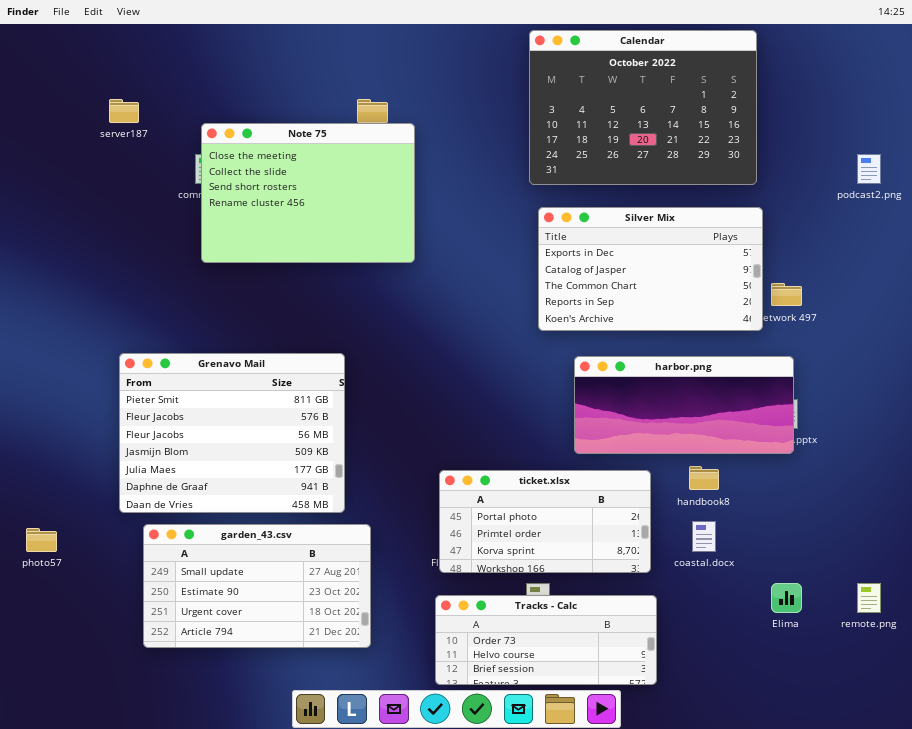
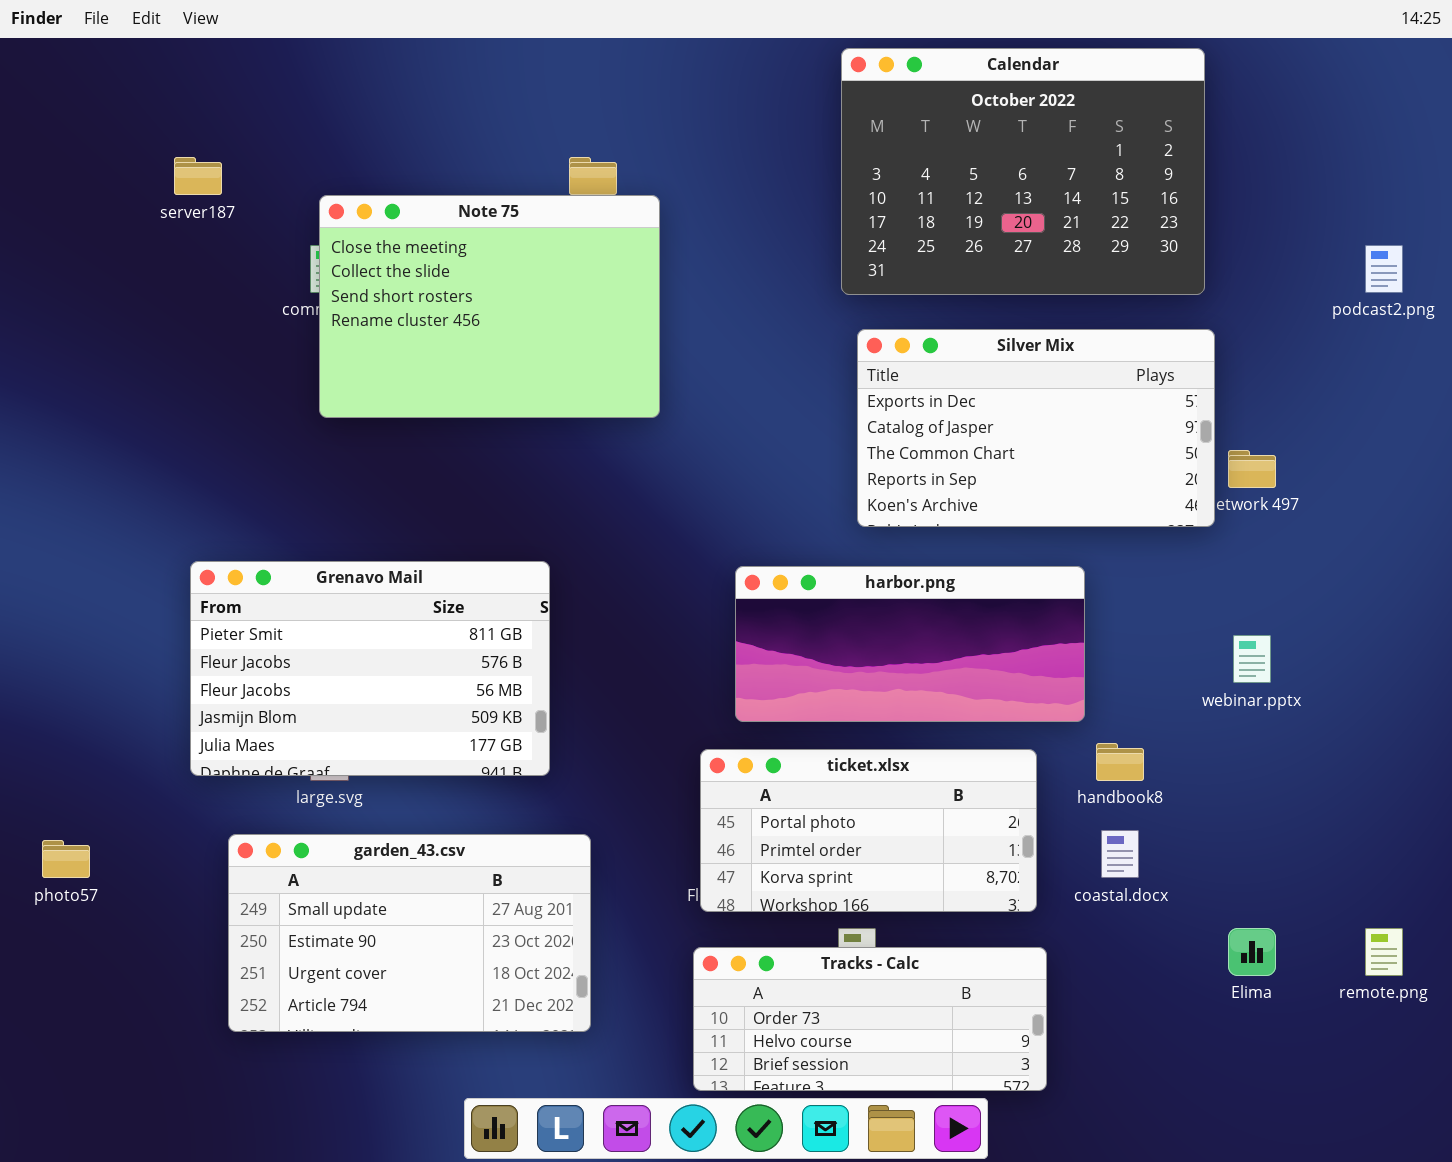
Grenavo Mail: [119,353,345,513] -> [190,561,550,776], resized
harbor.png: [574,356,794,454] -> [735,566,1085,722], moved

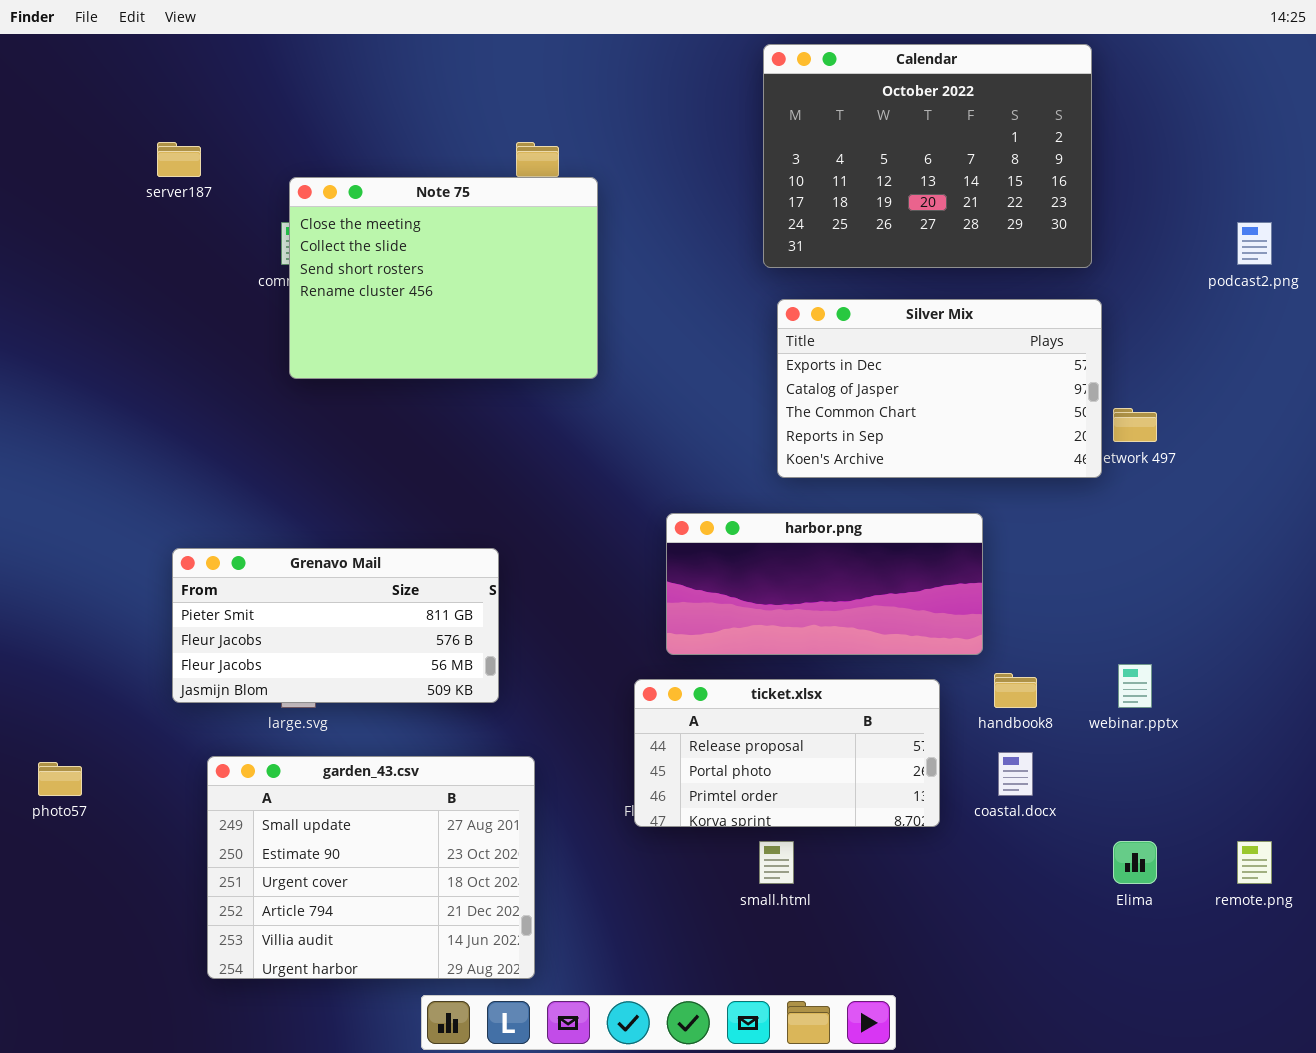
Grenavo Mail: [190,561,550,776] -> [172,548,499,703], resized
webinar.pptx: [1233,635,1271,683] -> [1118,664,1152,708], moved
ticket.xlsx: [700,749,1037,912] -> [634,679,940,827], scrolled up 1 row
garden_43.csv: [228,834,591,1032] -> [207,756,535,979], resized
Tracks - Calc: [693,947,1047,1091] -> none, closed

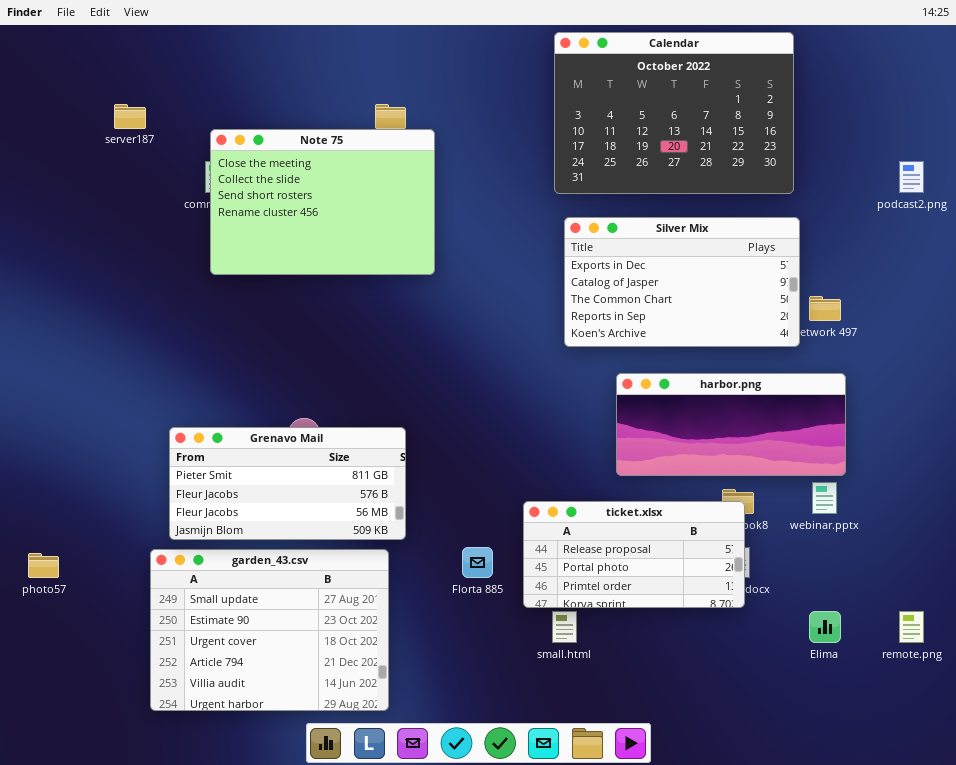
harbor.png: [666,513,983,655] -> [616,373,846,476], moved
Grenavo Mail: [172,548,499,703] -> [169,427,406,540], moved
ticket.xlsx: [634,679,940,827] -> [523,501,745,608], moved

